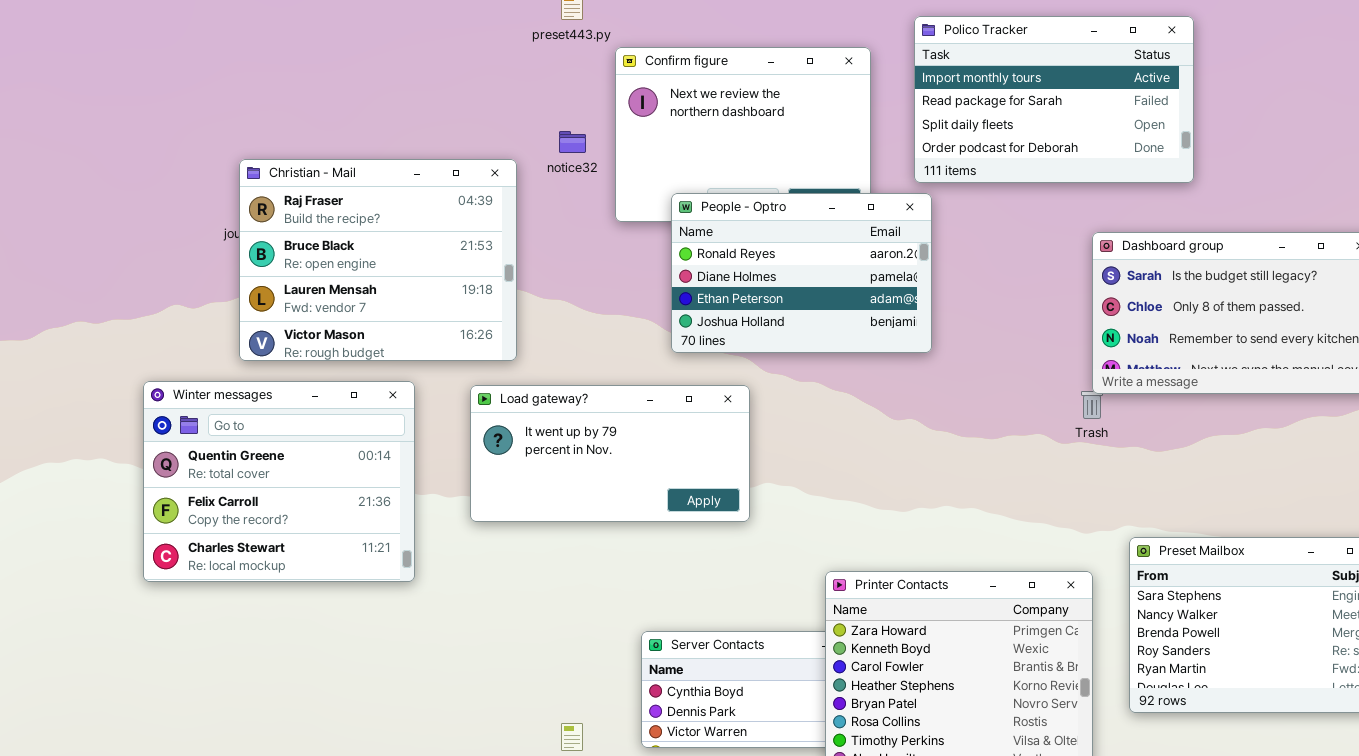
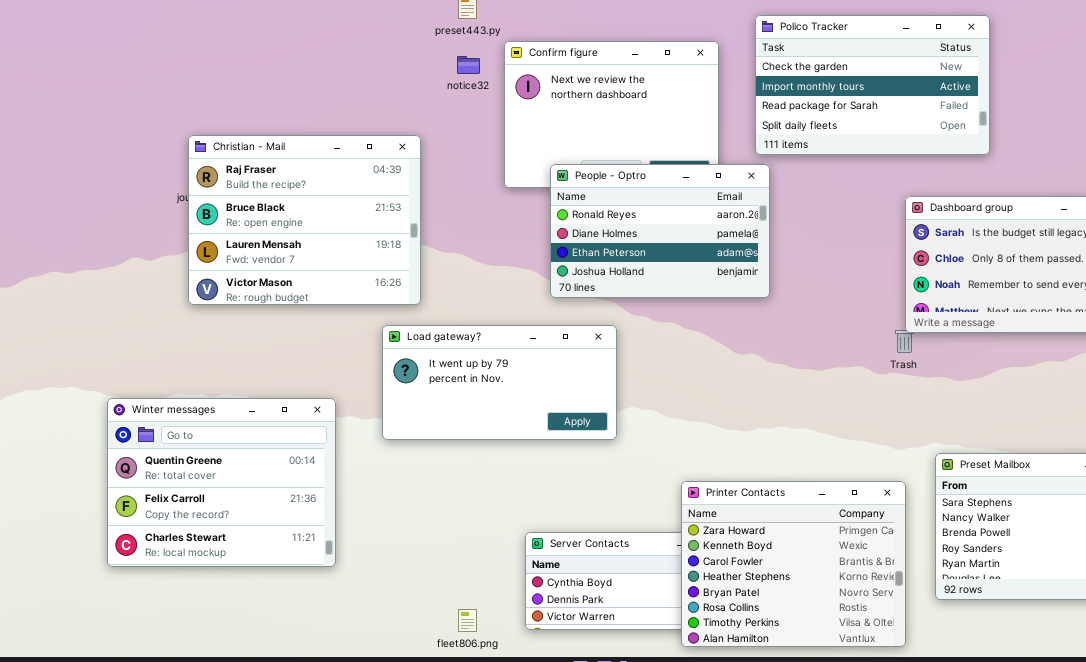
Polico Tracker: [914,16,1194,183] -> [755,15,990,155], scrolled up 1 row
notice32: [559,131,586,153] -> [457,56,480,74], moved
Winter messages: [143,381,415,582] -> [107,398,336,567], moved

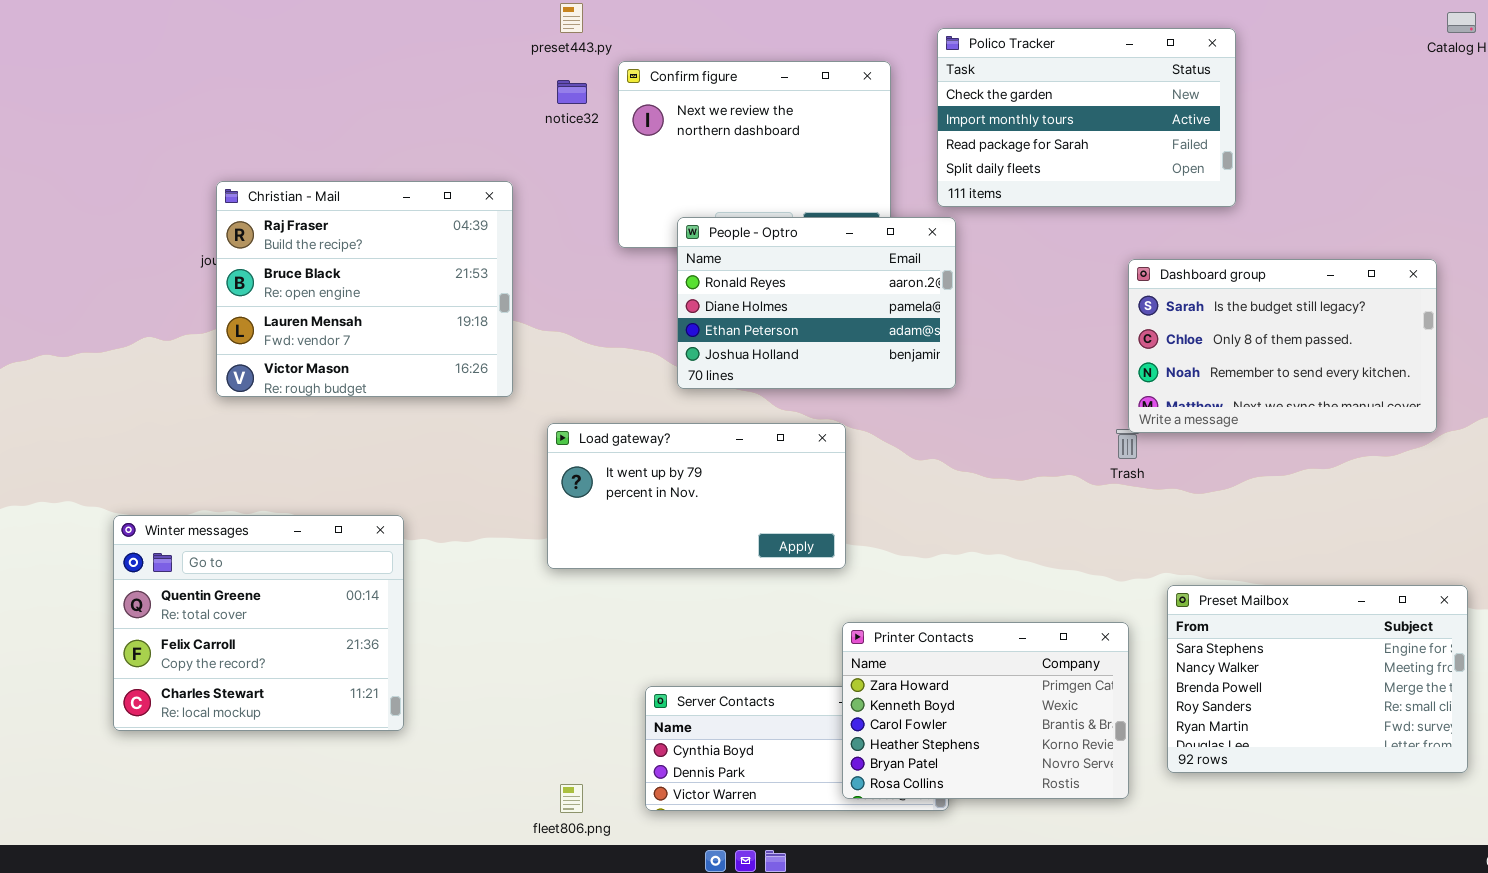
Load gateway?: [382,325,617,440] -> [547,423,846,569], moved
Printer Contacts: [681,481,906,647] -> [842,622,1129,799], resized

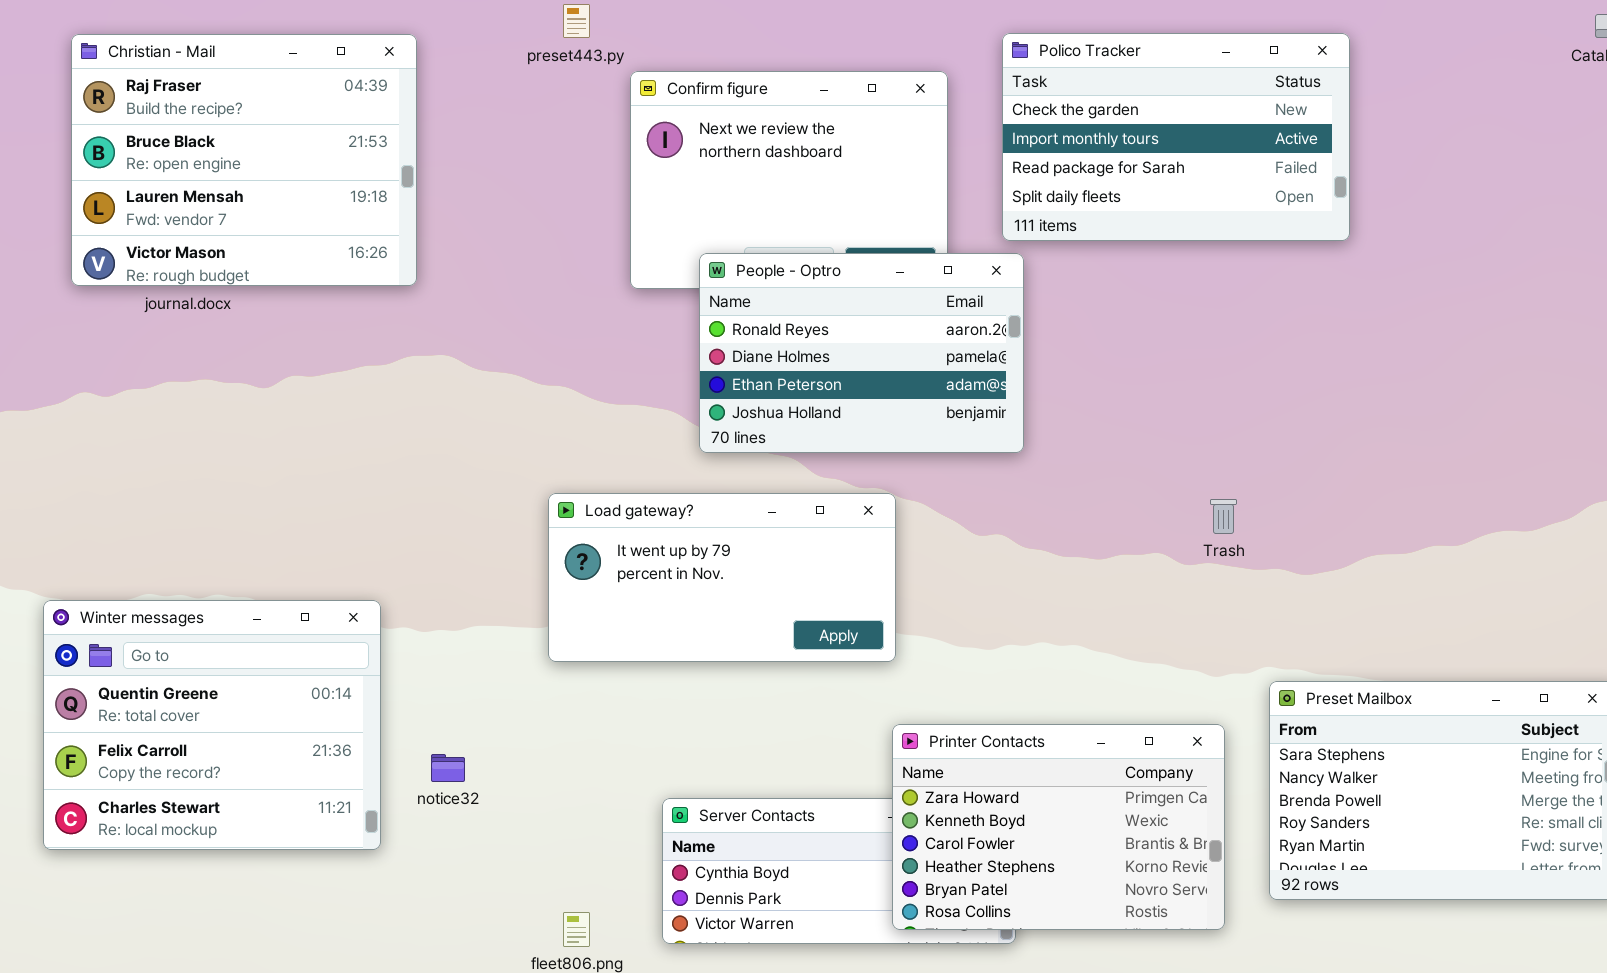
notice32: [557,80,587,104] -> [431,754,465,782], moved
Christian - Mail: [216,181,513,397] -> [71,34,417,286], moved
Dashboard group: [1128,259,1437,433] -> none, closed

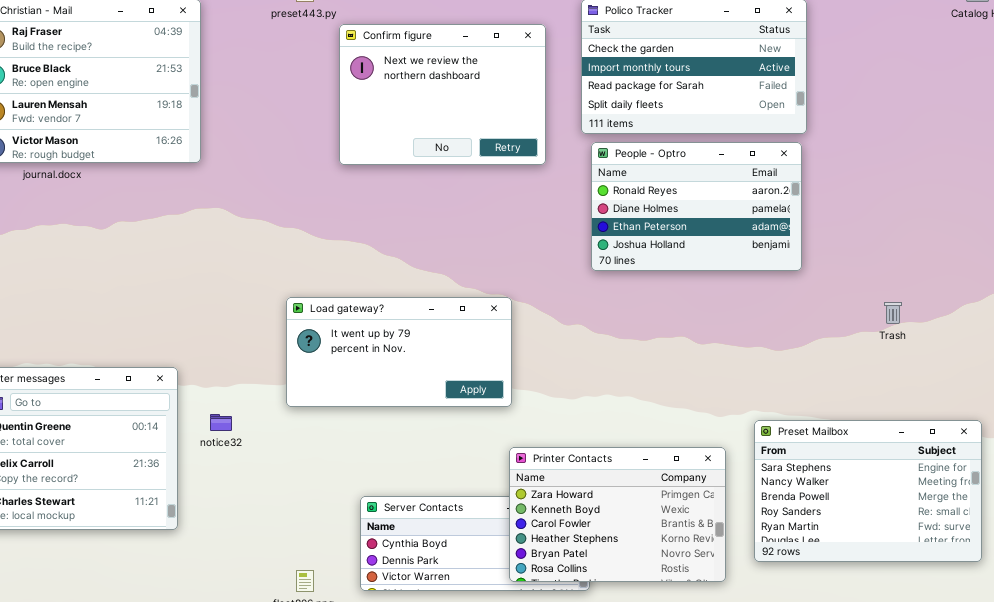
People - Optro: [699,253,1024,453] -> [591,142,802,271], moved
Trash: [1210,499,1237,534] -> [884,302,902,324], moved
notice32: [431,754,465,782] -> [210,414,232,431], moved

